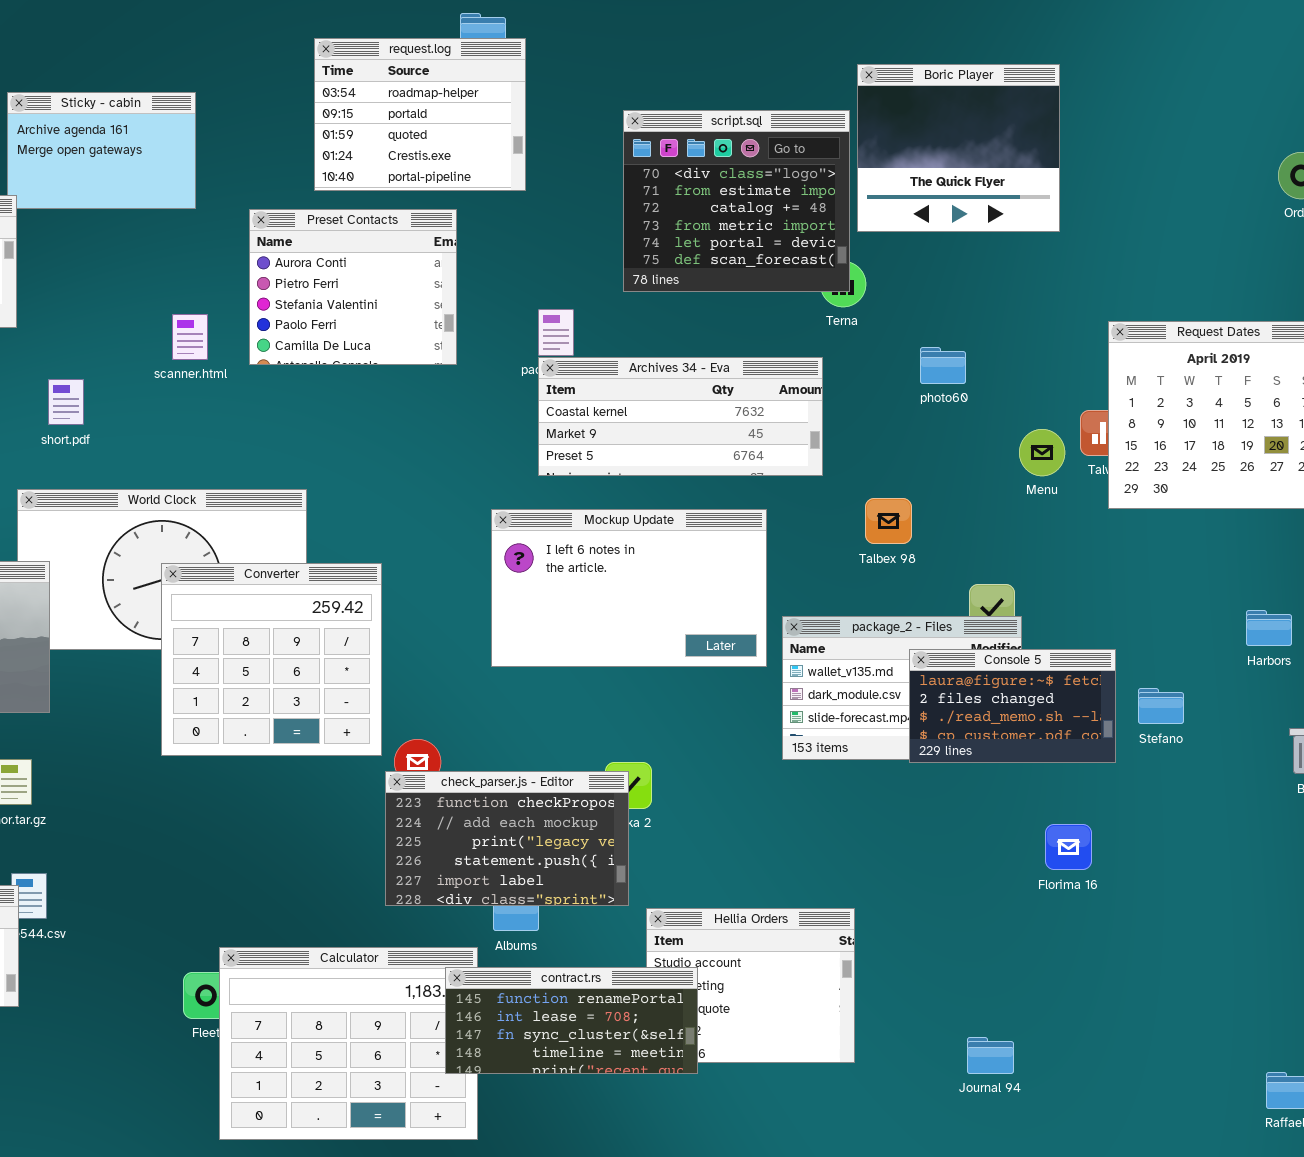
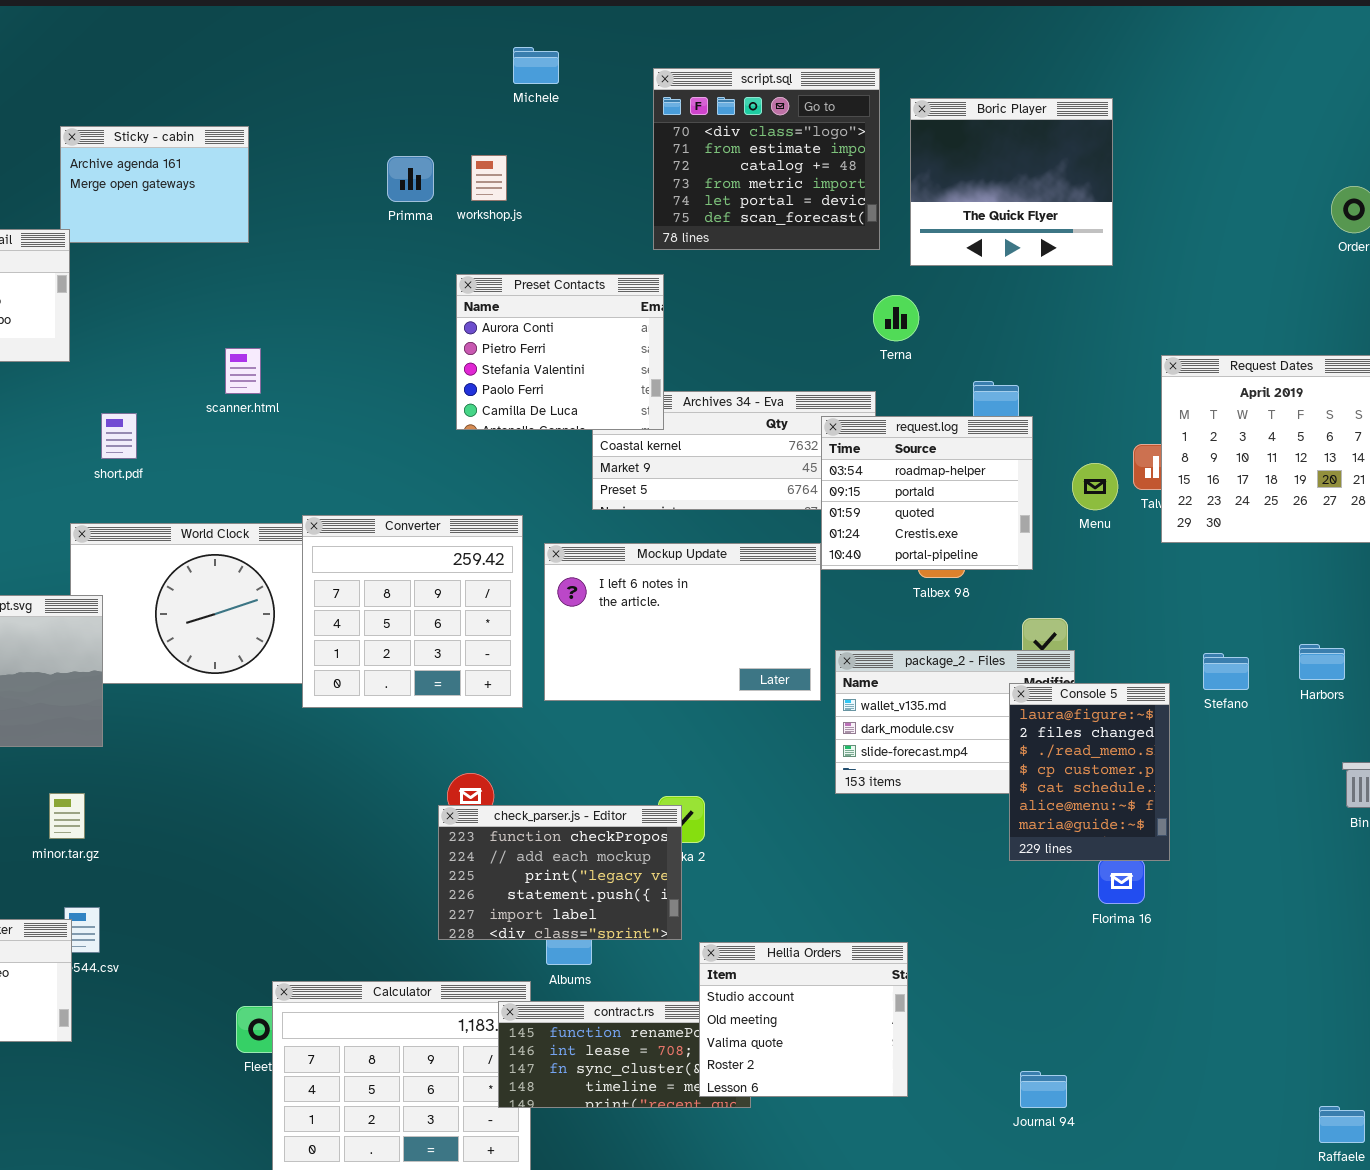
request.log: [314,38,526,191] -> [821,416,1033,570], moved
script.sql: [623,110,850,292] -> [653,68,880,250], moved
Preset Contacts: [249,209,457,365] -> [456,274,664,430], moved
Converter: [161,563,382,756] -> [302,515,523,708], moved
Console 5: [909,649,1116,763] -> [1009,683,1170,861], resized
Stefano: [1138,688,1184,724] -> [1203,653,1249,690], moved
Hellia Orders: [646,908,855,1063] -> [699,942,908,1097], raised

